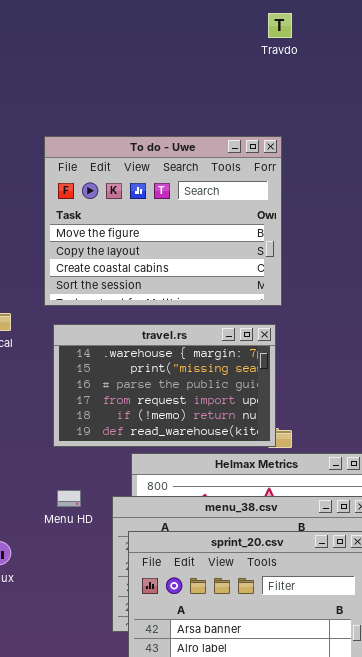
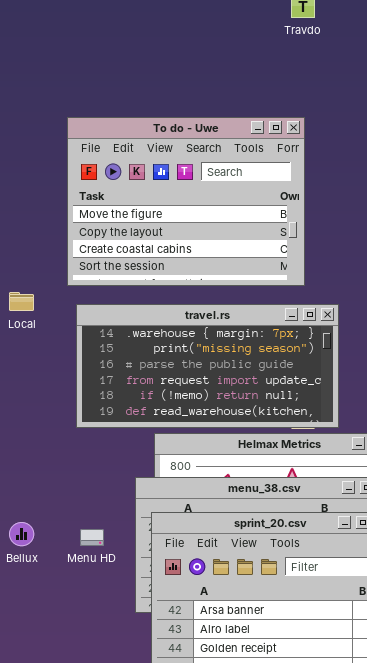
travel.rs: [53,324,276,447] -> [76,304,339,428], resized
Menu HD: [57,490,81,507] -> [80,529,104,546], moved

